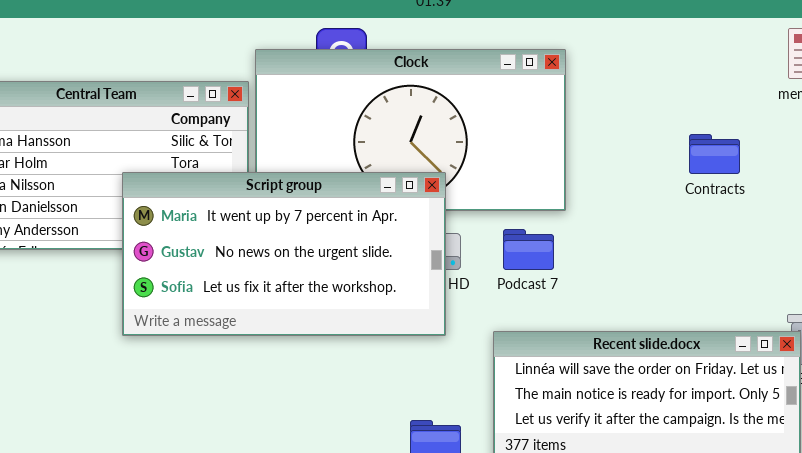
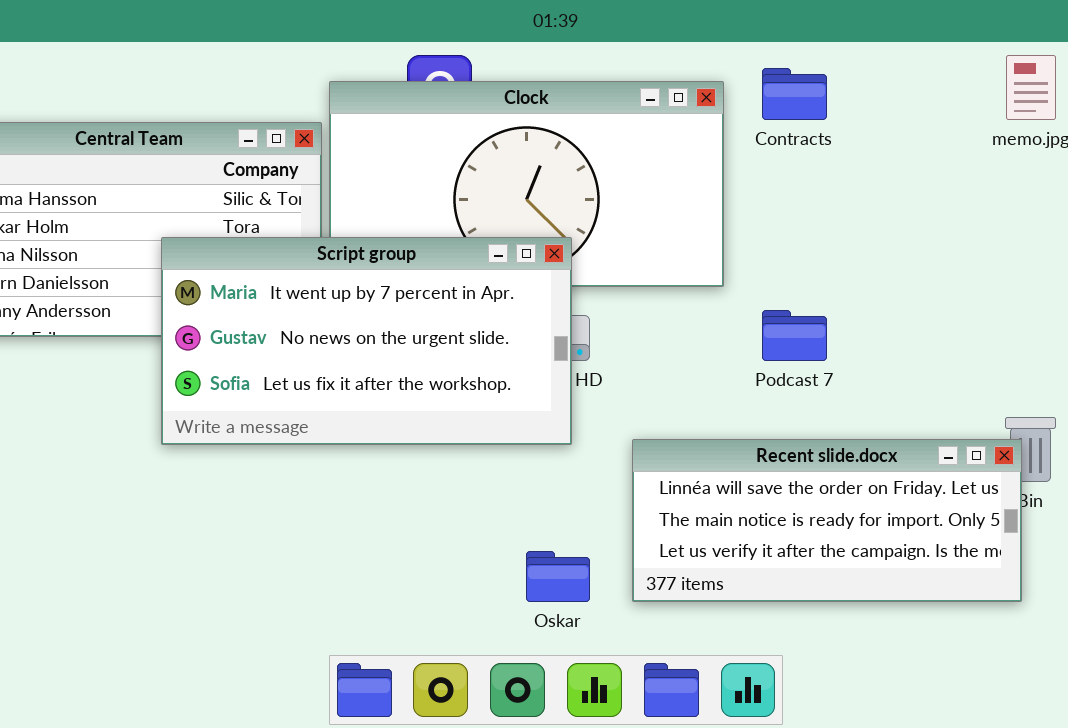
Contracts: [689,134,740,174] -> [762,68,827,120], moved
Podcast 7: [503,229,554,270] -> [762,310,827,361], moved

